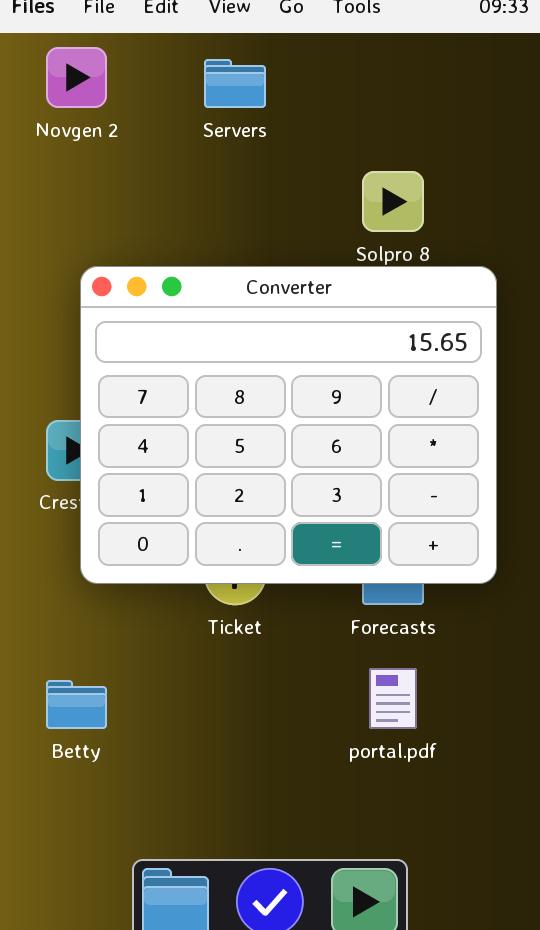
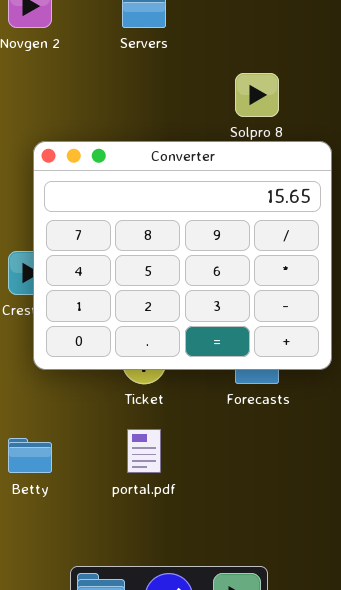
portal.pdf: [369,668,417,729] -> [127,429,161,473], moved

